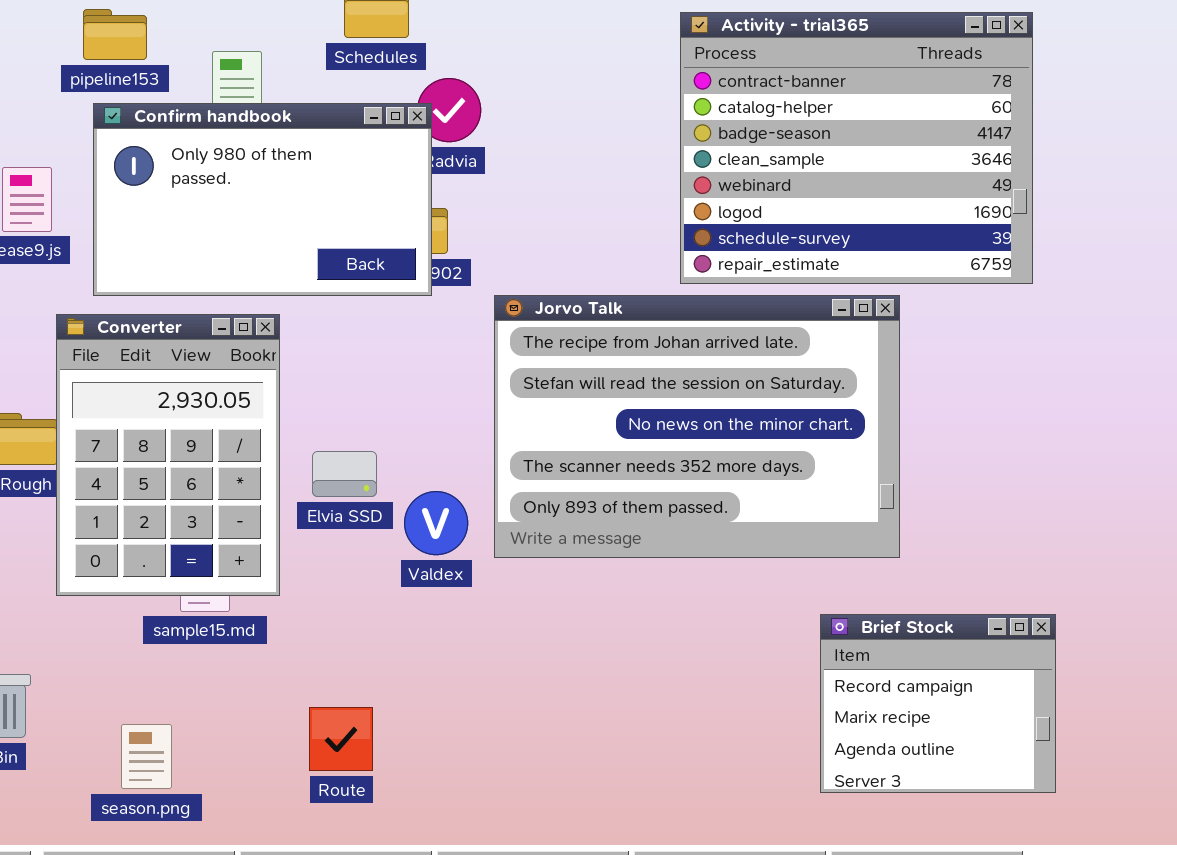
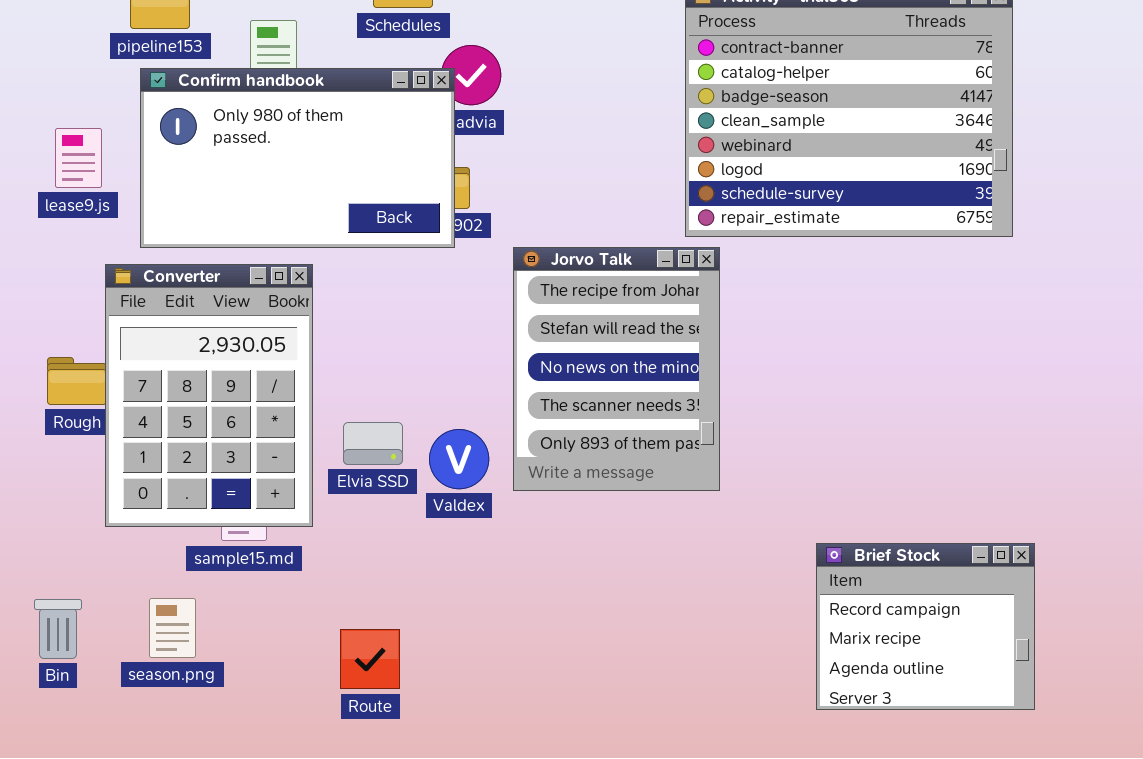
Jorvo Talk: [494,295,900,558] -> [513,247,720,491], resized
Elvia SSD: [312,451,377,497] -> [343,422,403,465], moved
season.png: [121,724,172,789] -> [149,598,196,658], moved

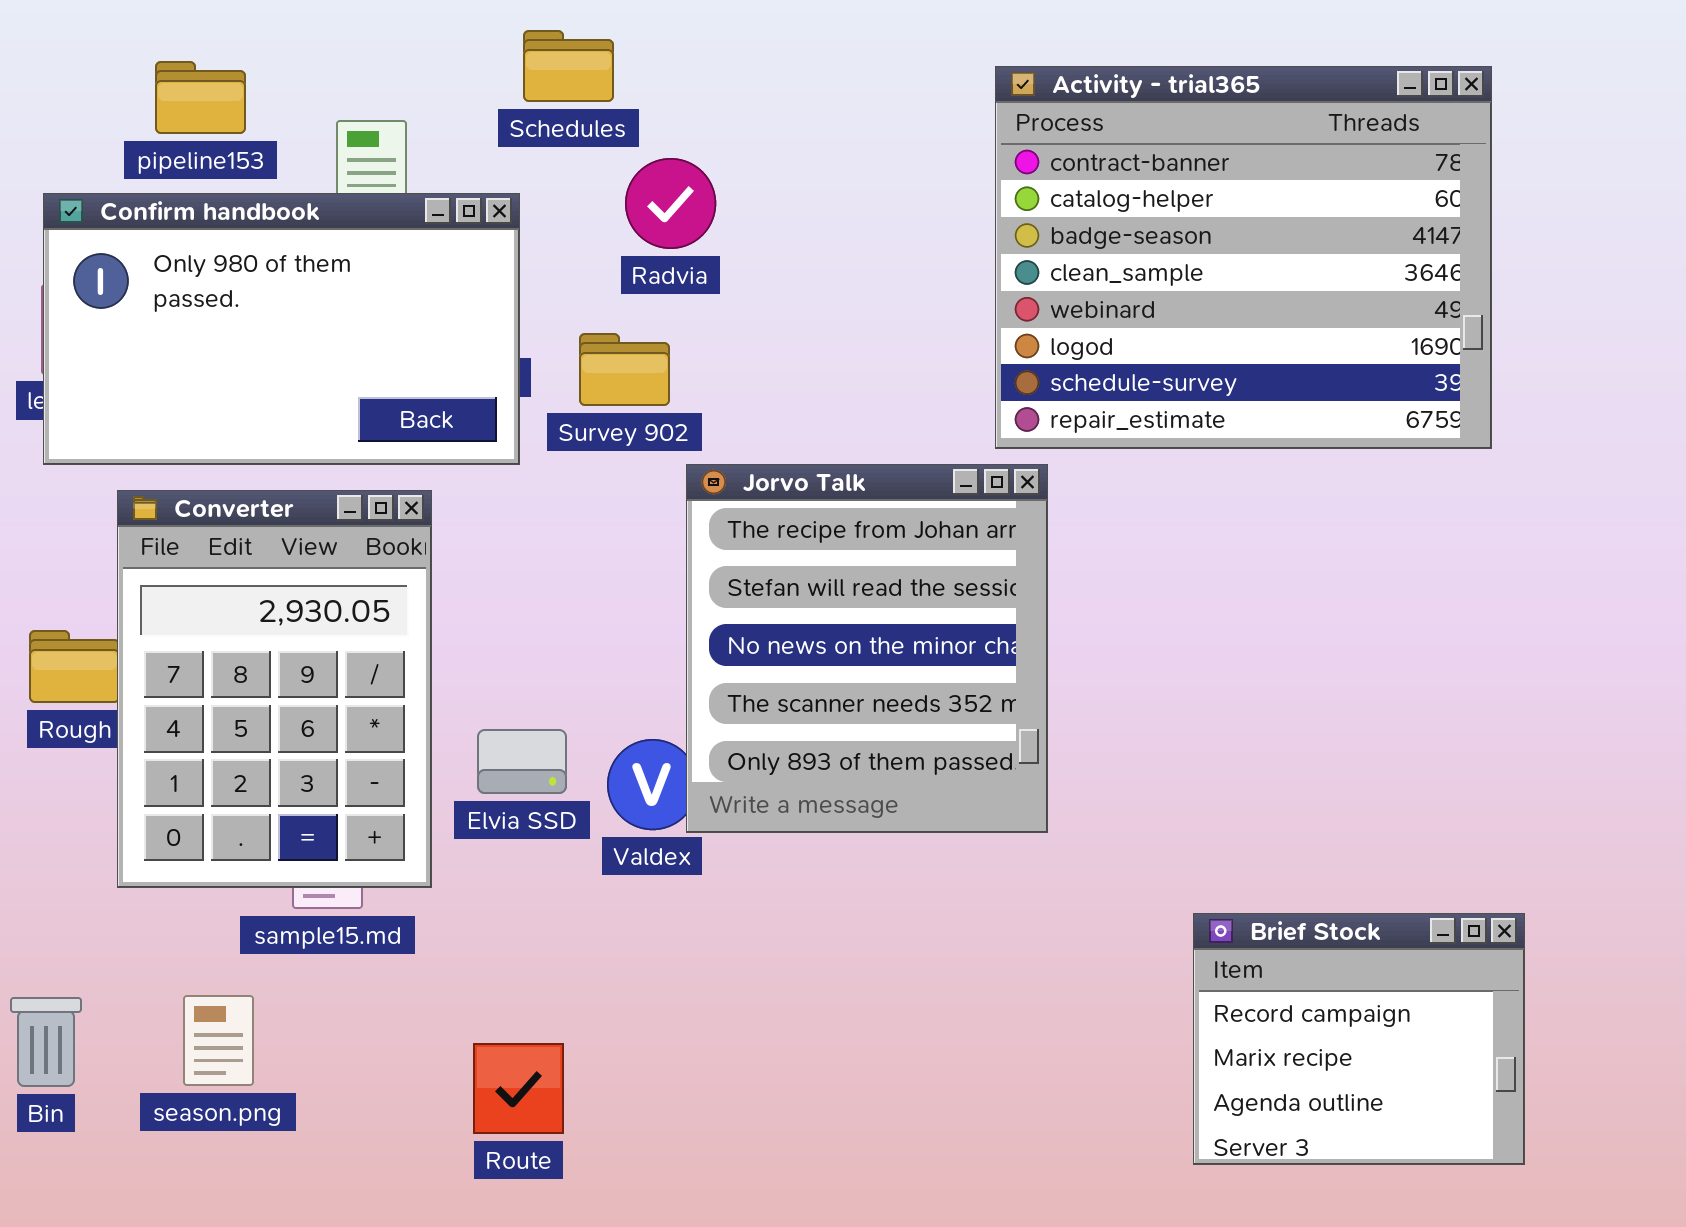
Confirm handbook: [140,68,455,248] -> [43,193,520,465], moved
Jorvo Talk: [513,247,720,491] -> [686,464,1048,833], resized

